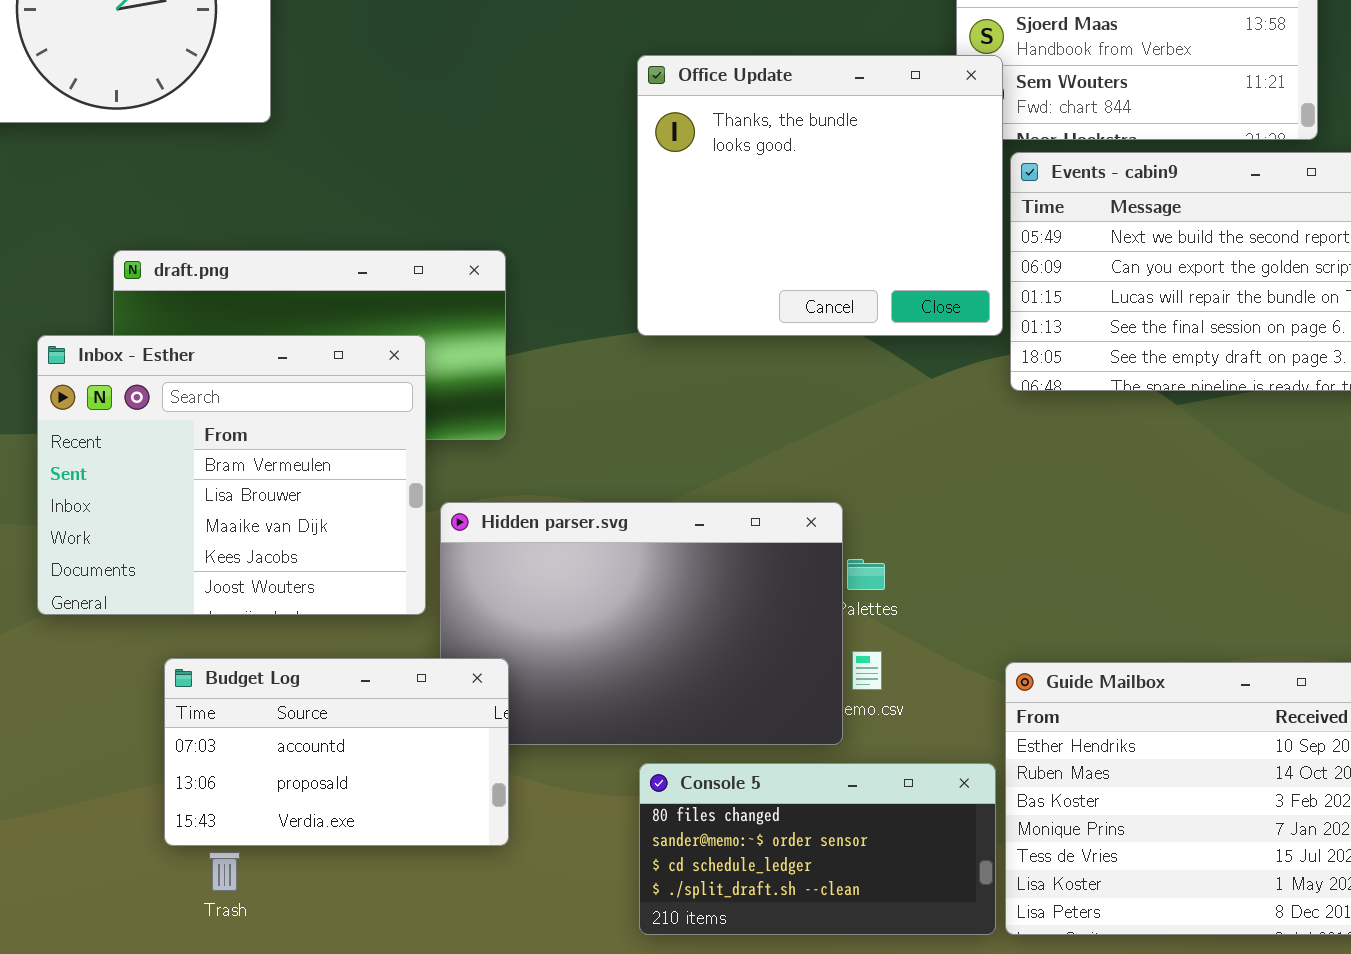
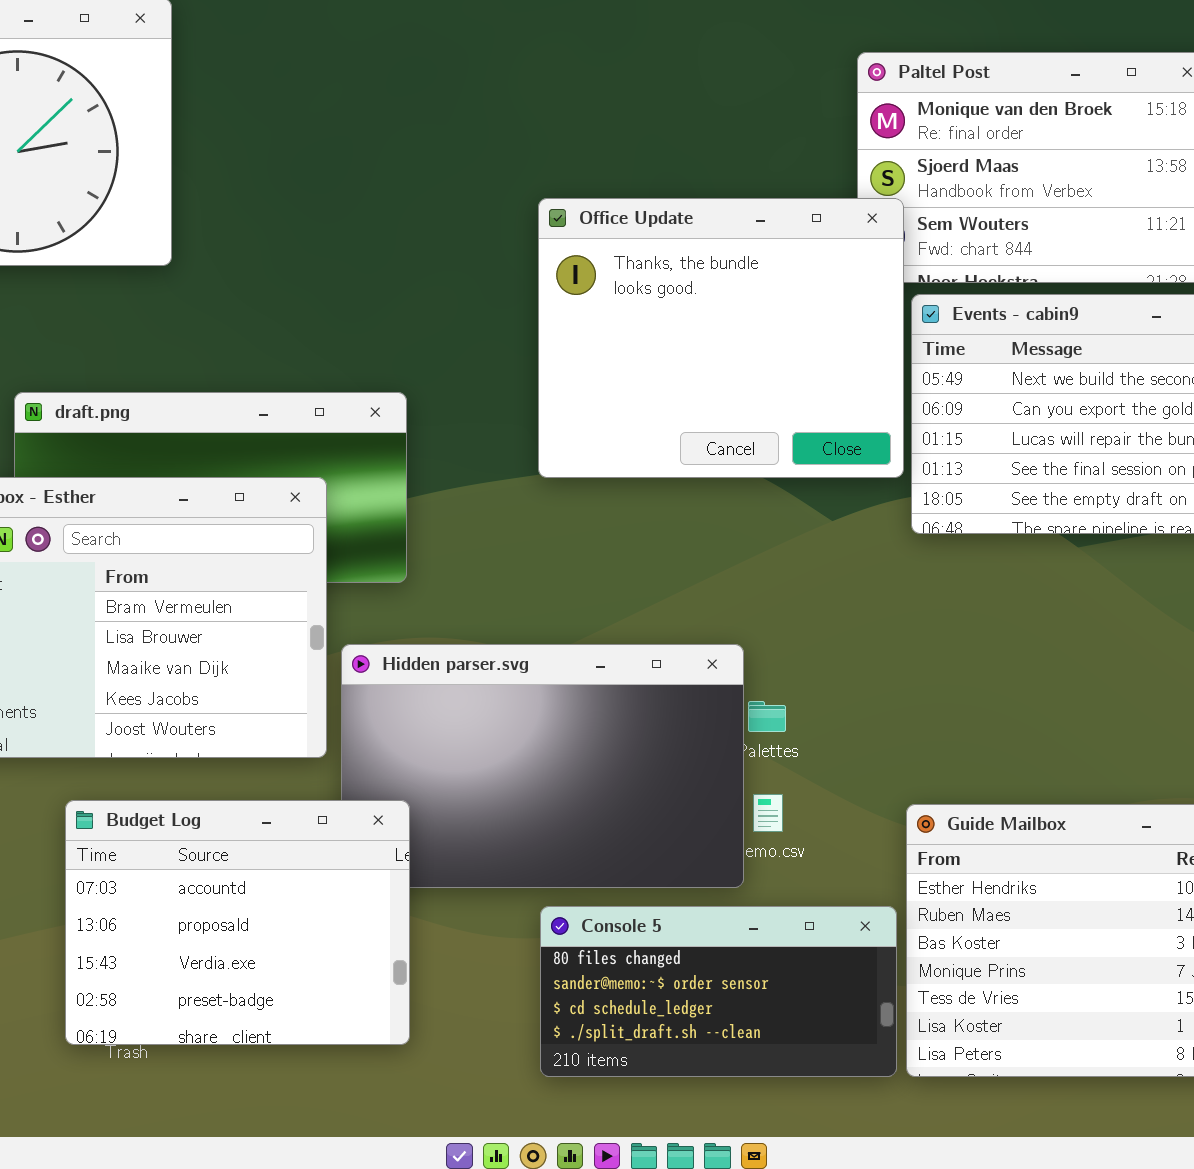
Budget Log: [164,658,509,846] -> [65,800,410,1045], resized

